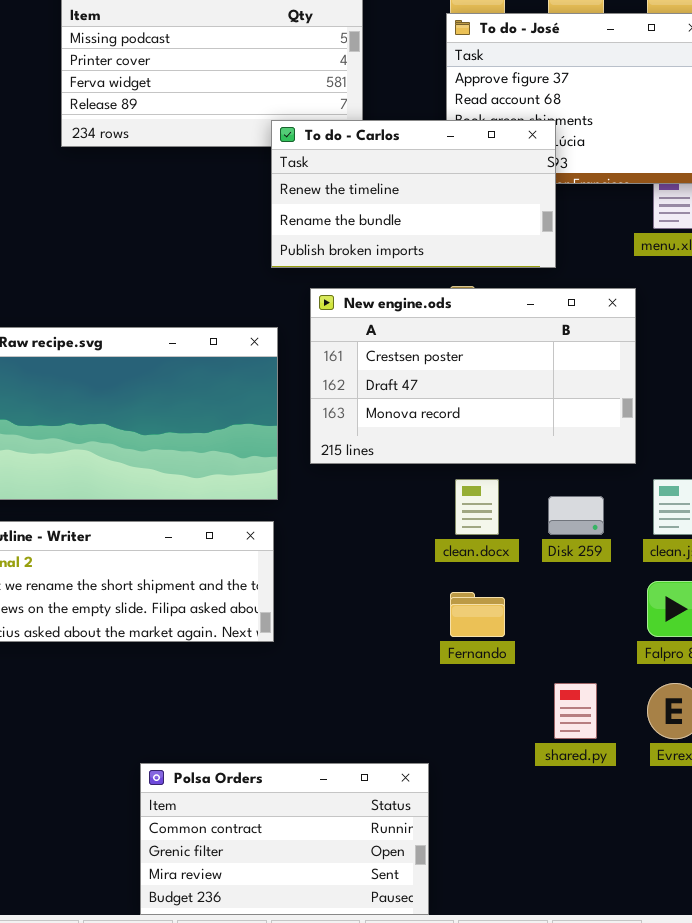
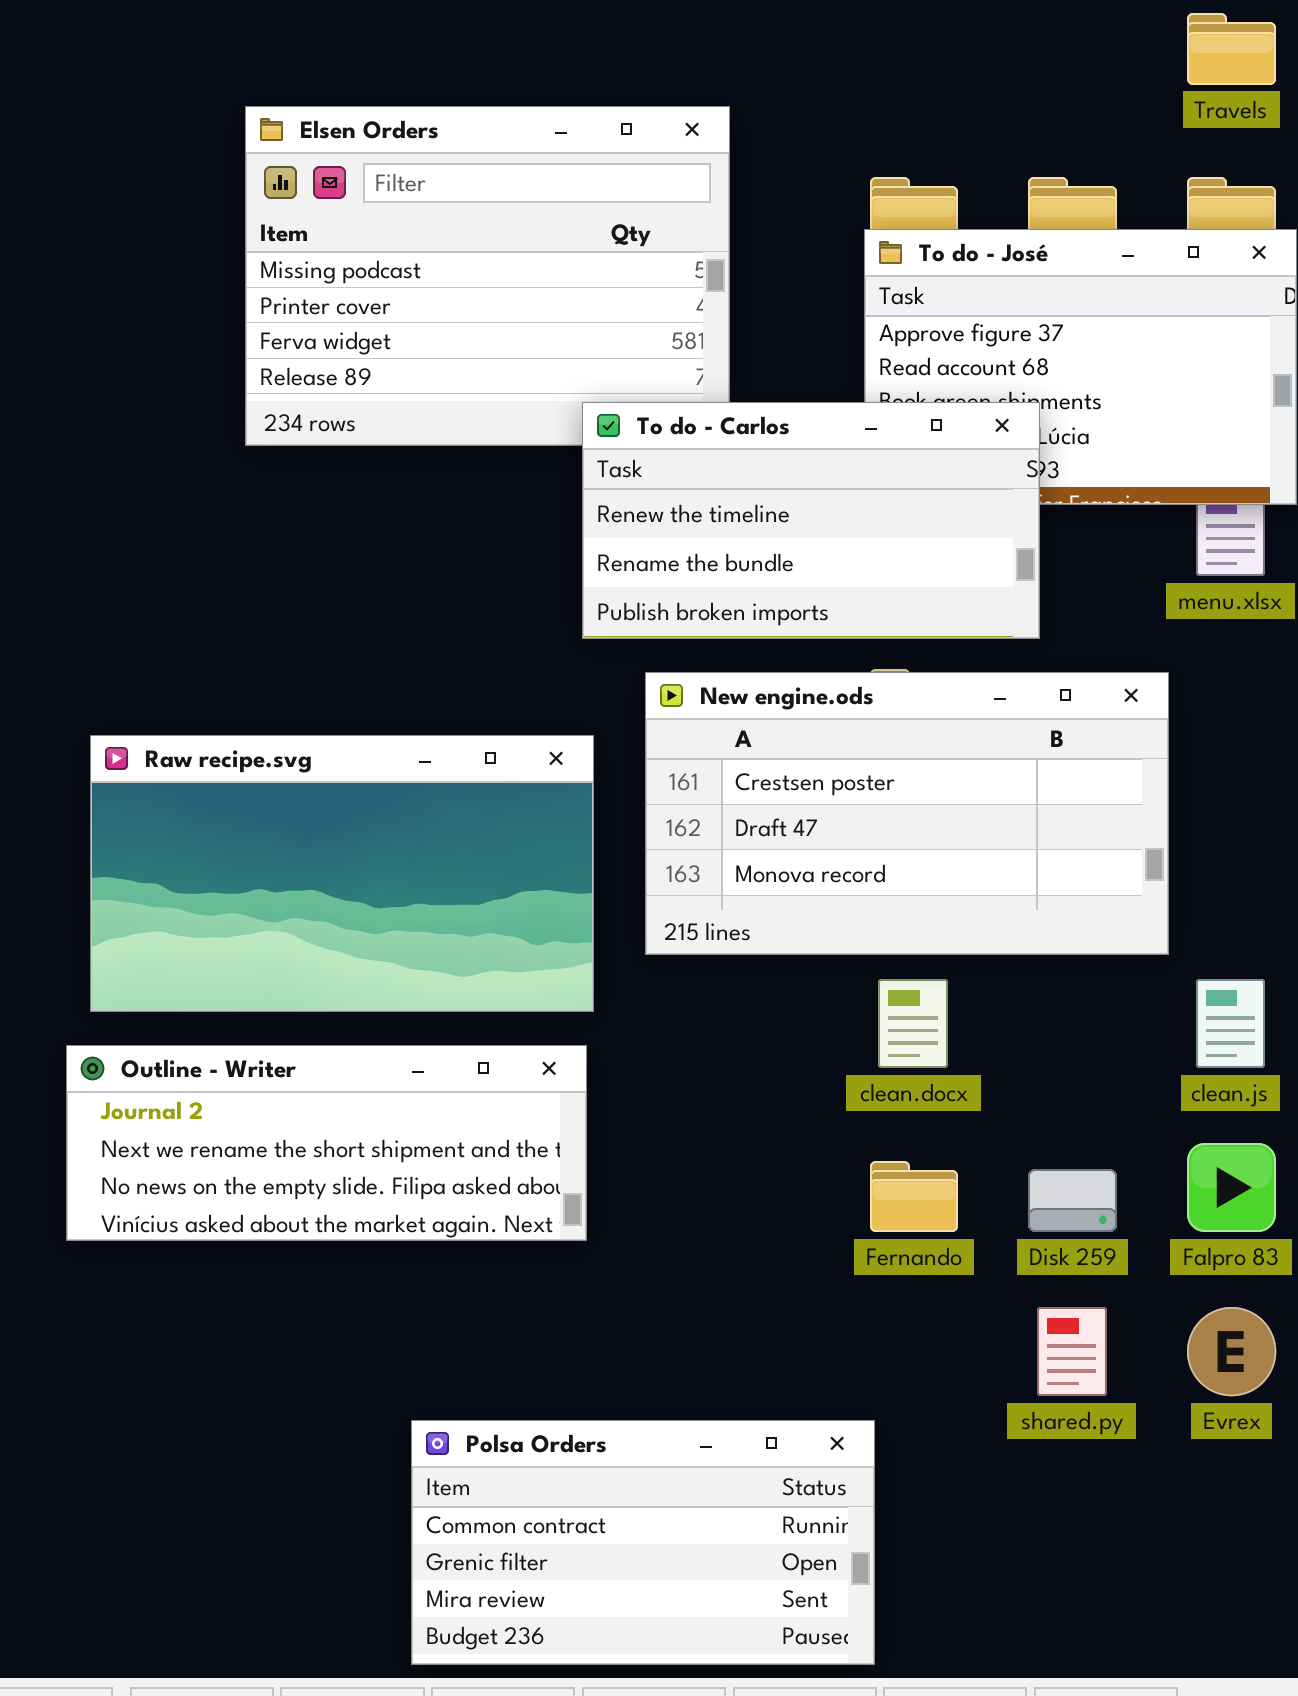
Disk 259: [548,496,604,535] -> [1028,1169,1117,1232], moved
Polsa Orders: [140,763,429,915] -> [411,1420,875,1665], moved

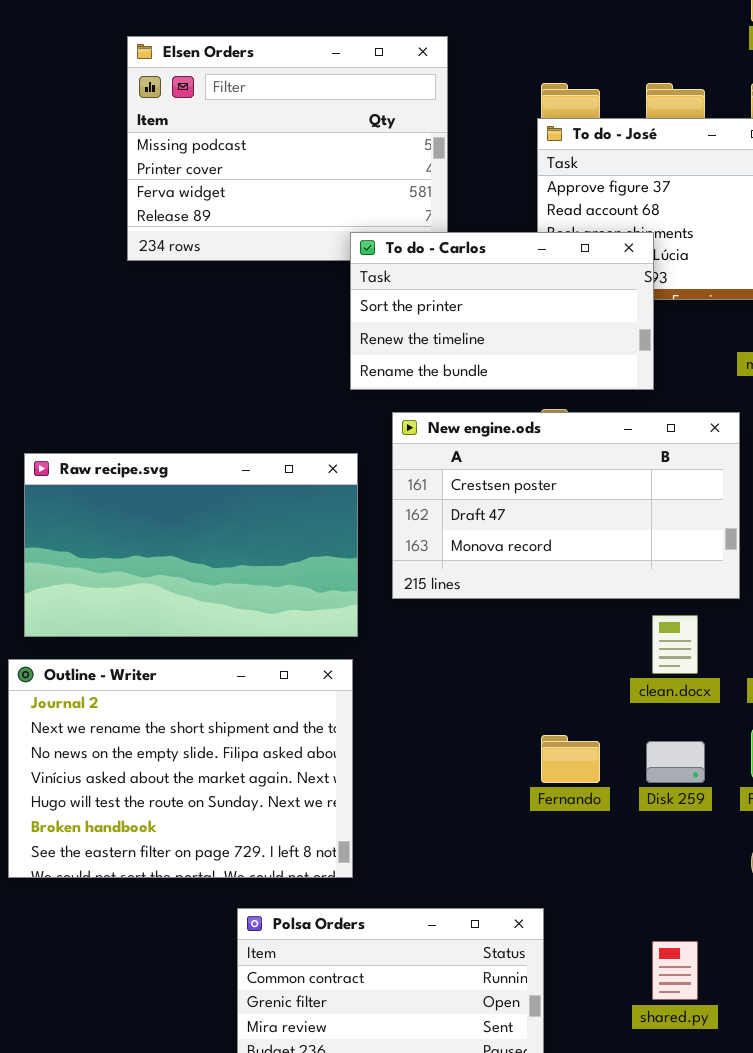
To do - Carlos: [582,402,1040,639] -> [350,232,654,390], scrolled up 1 row
clean.docx: [878,979,948,1068] -> [652,615,698,674], moved
Outline - Writer: [66,1045,587,1241] -> [8,659,353,878], resized
shared.py: [1037,1307,1107,1396] -> [652,941,698,1000], moved

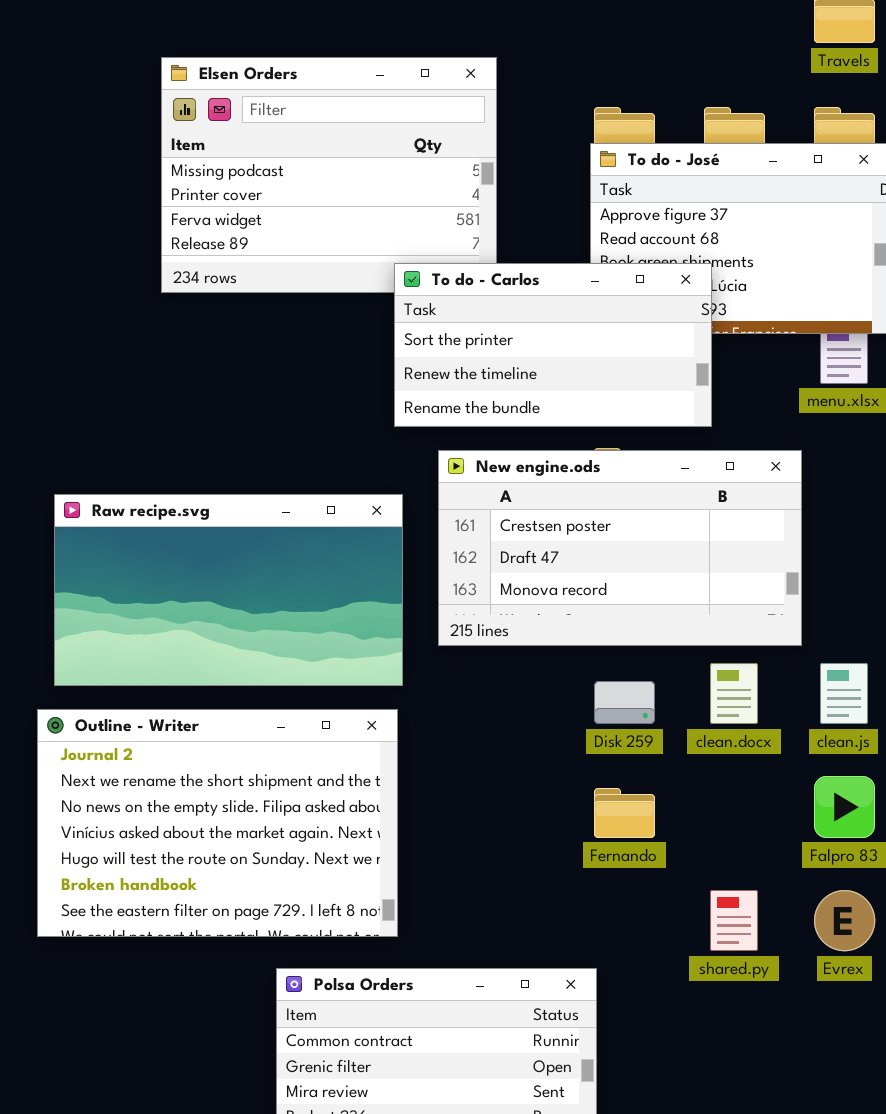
Disk 259: [646,741,705,783] -> [594,681,655,724], moved
shared.py: [652,941,698,1000] -> [710,890,758,951], moved

